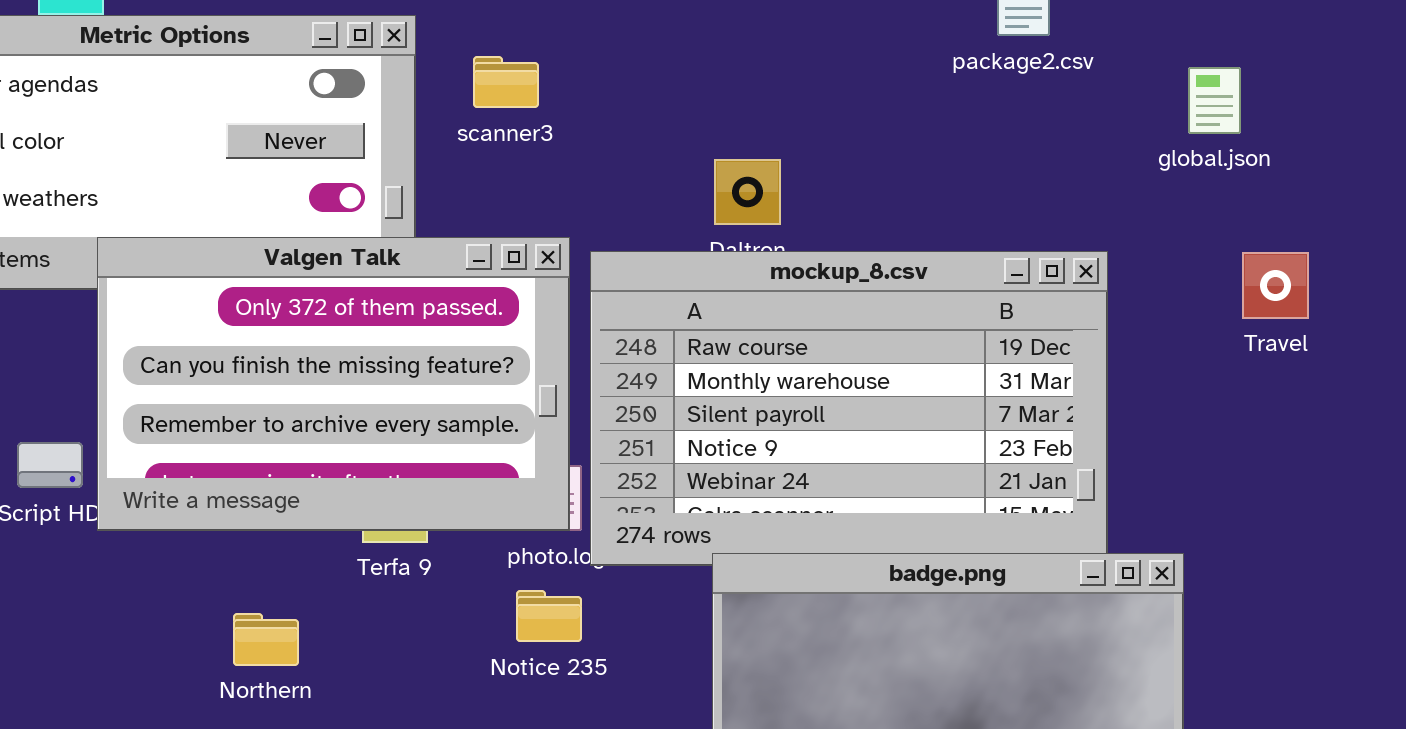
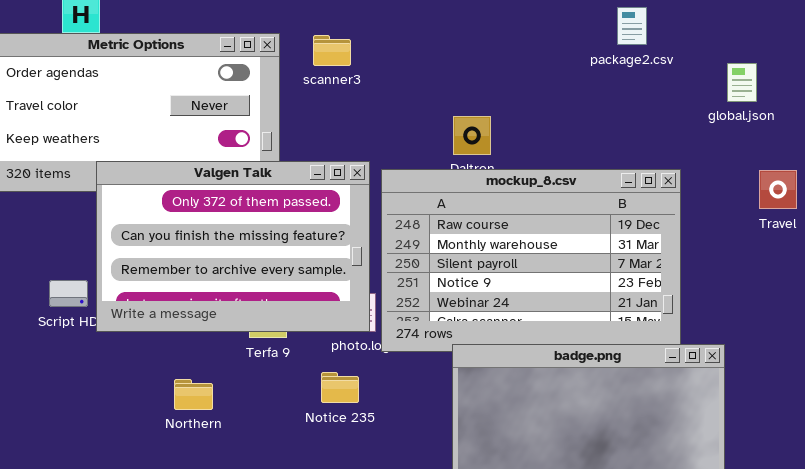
scanner3: [473,56,539,108] -> [313,35,351,66], moved
Notice 235: [516,590,582,642] -> [321,372,359,403], moved

